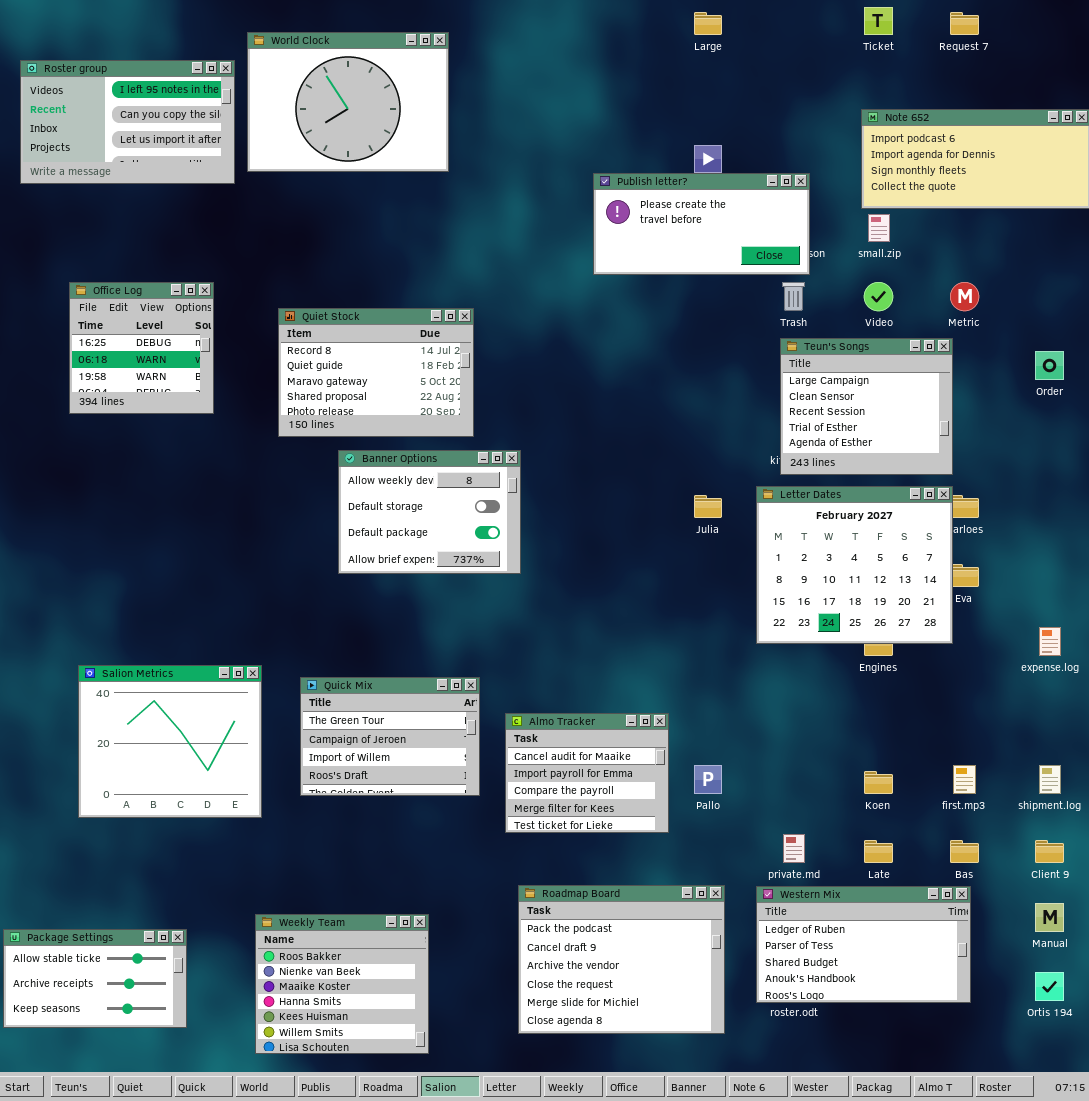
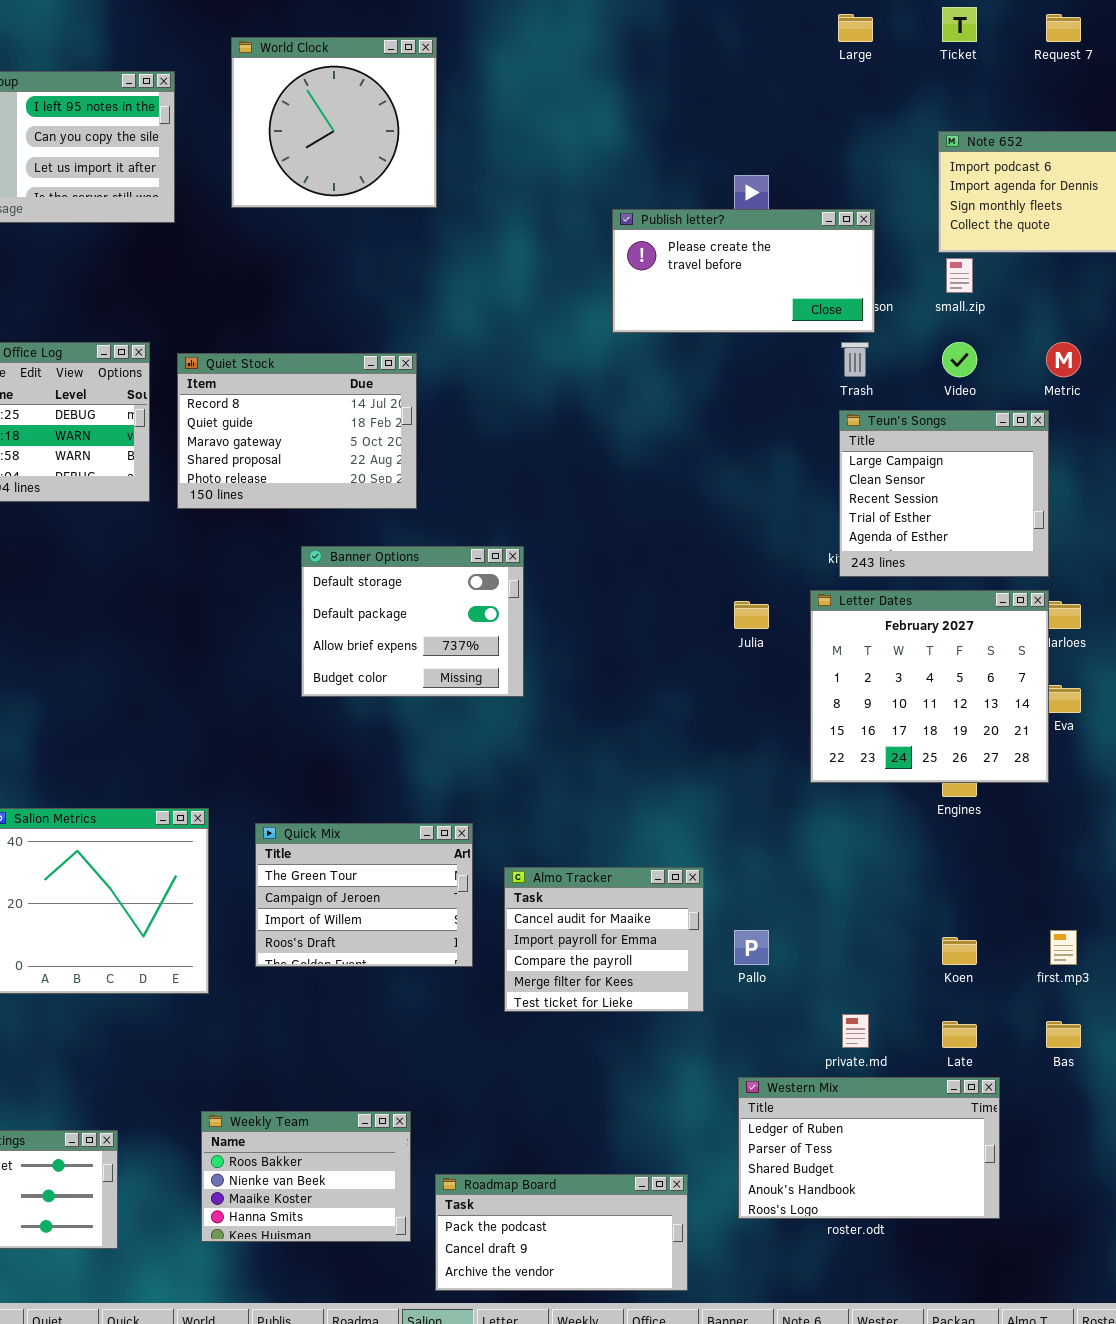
Large: [694,12,722,35] -> [838,14,873,42], moved
World Clock: [247,32,449,172] -> [231,37,437,208], resized
Quiet Stock: [278,308,474,437] -> [177,353,417,509], moved
Banner Options: [338,450,521,574] -> [301,546,524,697], scrolled down 1 row
Roadmap Board: [518,885,725,1034] -> [435,1174,688,1291], moved, resized
Western Mix: [756,886,971,1003] -> [738,1077,1000,1219], moved
Weekly Team: [255,914,429,1054] -> [201,1111,411,1242], resized

